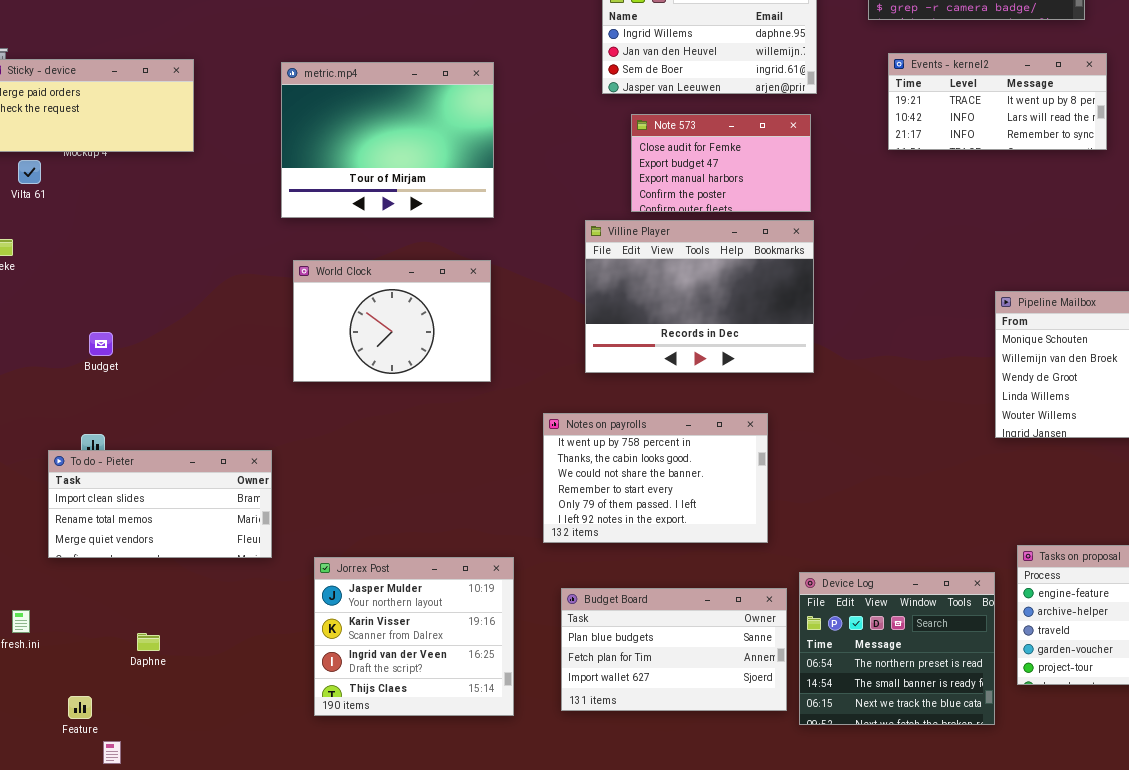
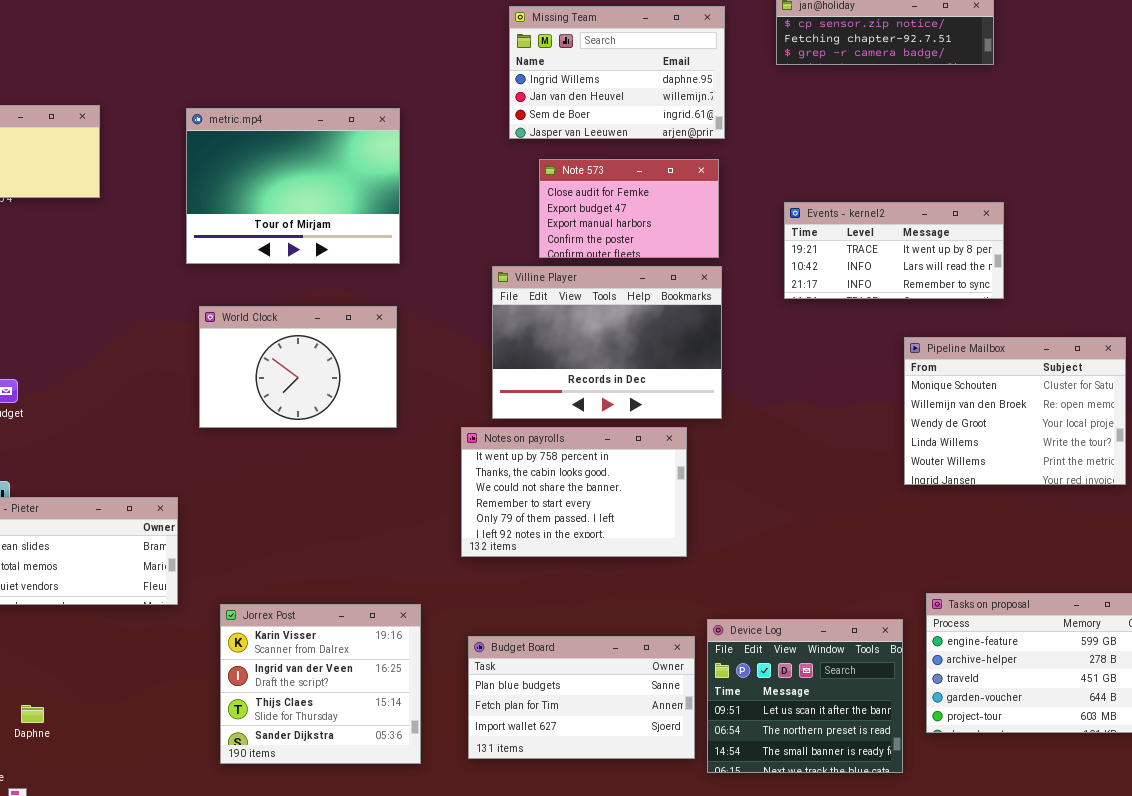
Events - kernel2: [888,53,1107,150] -> [784,202,1004,299], moved
Notes on payrolls: [543,413,768,543] -> [461,427,687,557], moved
Jorrex Post: [314,557,514,716] -> [220,604,421,764], scrolled down 1 row
Device Log: [799,572,995,725] -> [707,619,903,773], scrolled up 1 row
Daphne: [137,633,160,651] -> [21,705,44,723], moved

